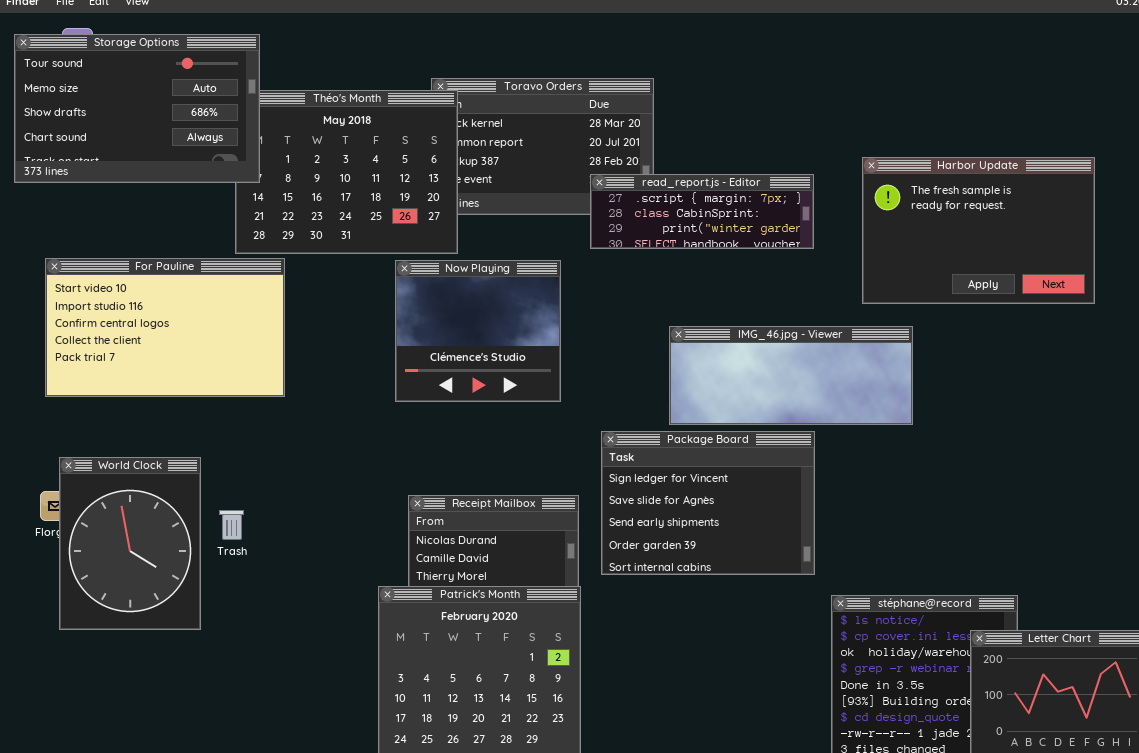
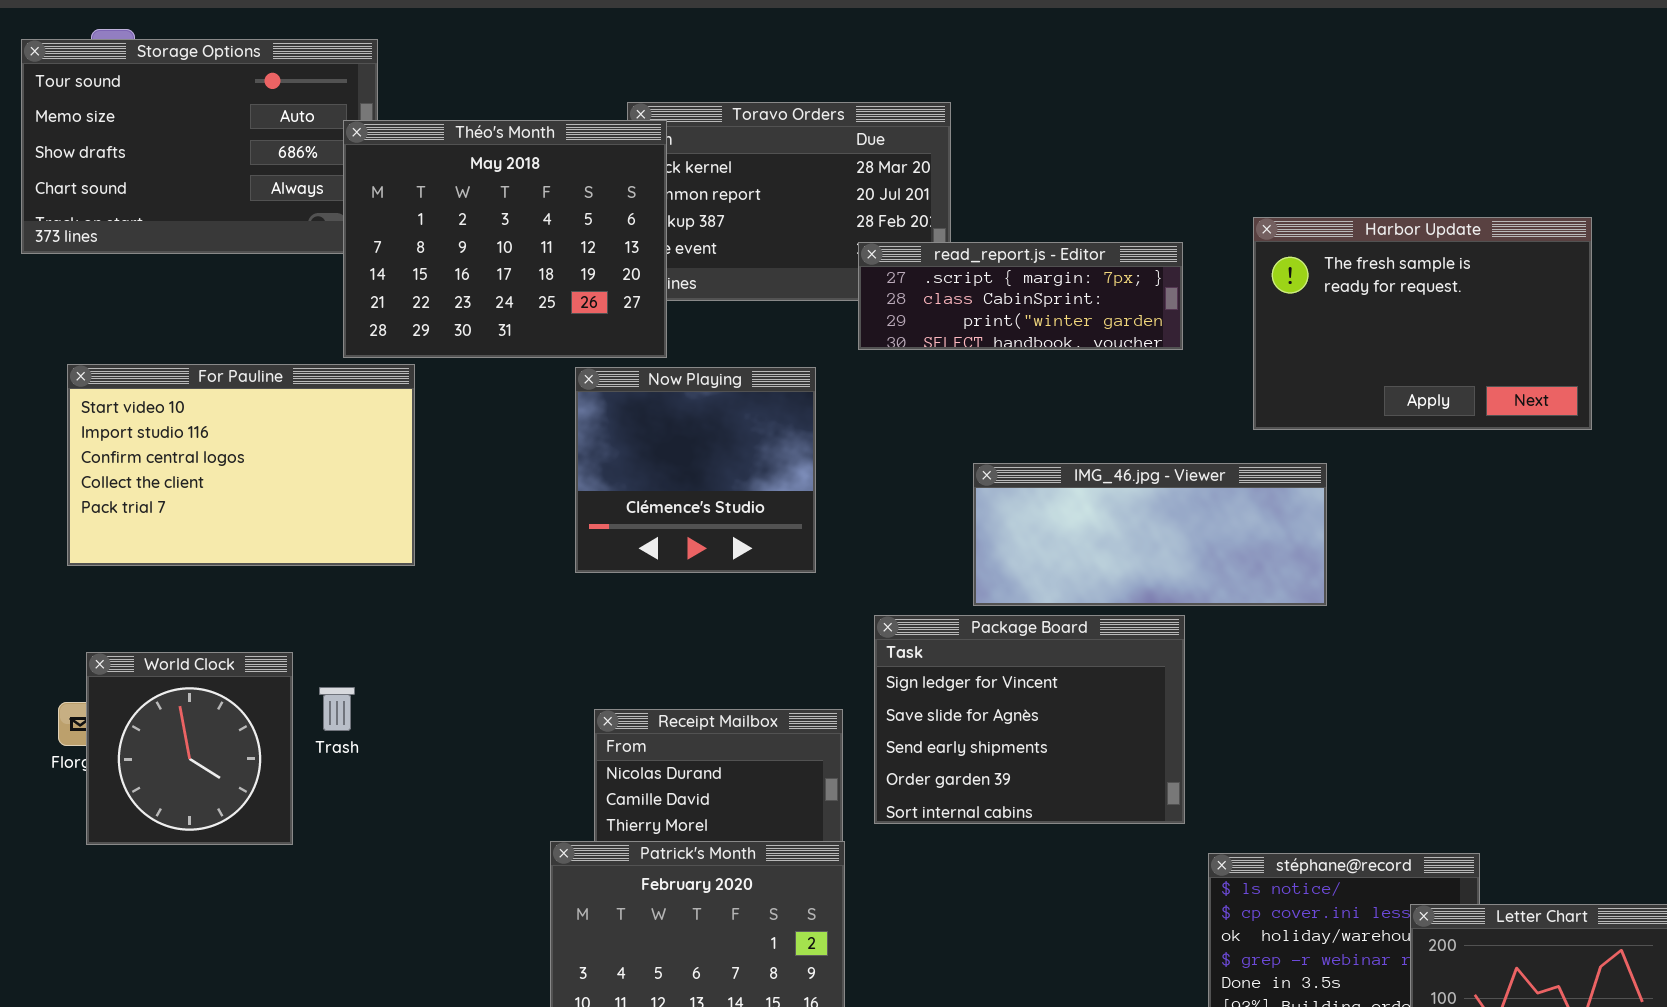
Théo's Month: [235,90,458,254] -> [343,120,667,358], raised
World Clock: [59,457,201,630] -> [86,652,293,845], resized
Trash: [219,510,244,540] -> [319,687,355,731], moved

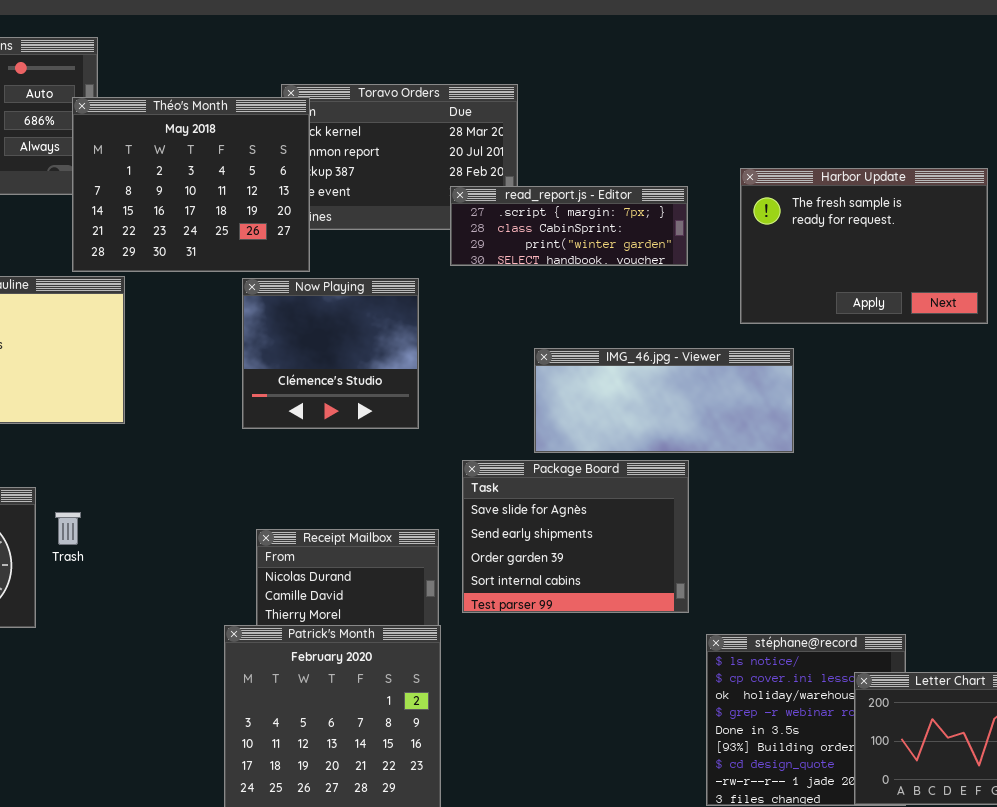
Package Board: [874,615,1185,824] -> [462,460,689,613], scrolled down 1 row

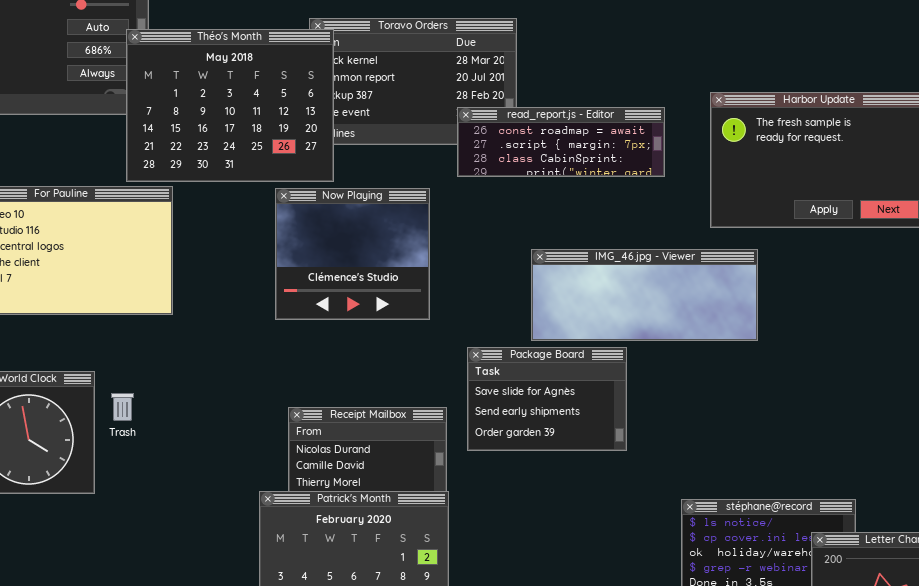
read_report.js - Editor: [450,186,688,266] -> [457,107,665,177], scrolled up 1 row
Package Board: [462,460,689,613] -> [467,347,627,451], resized

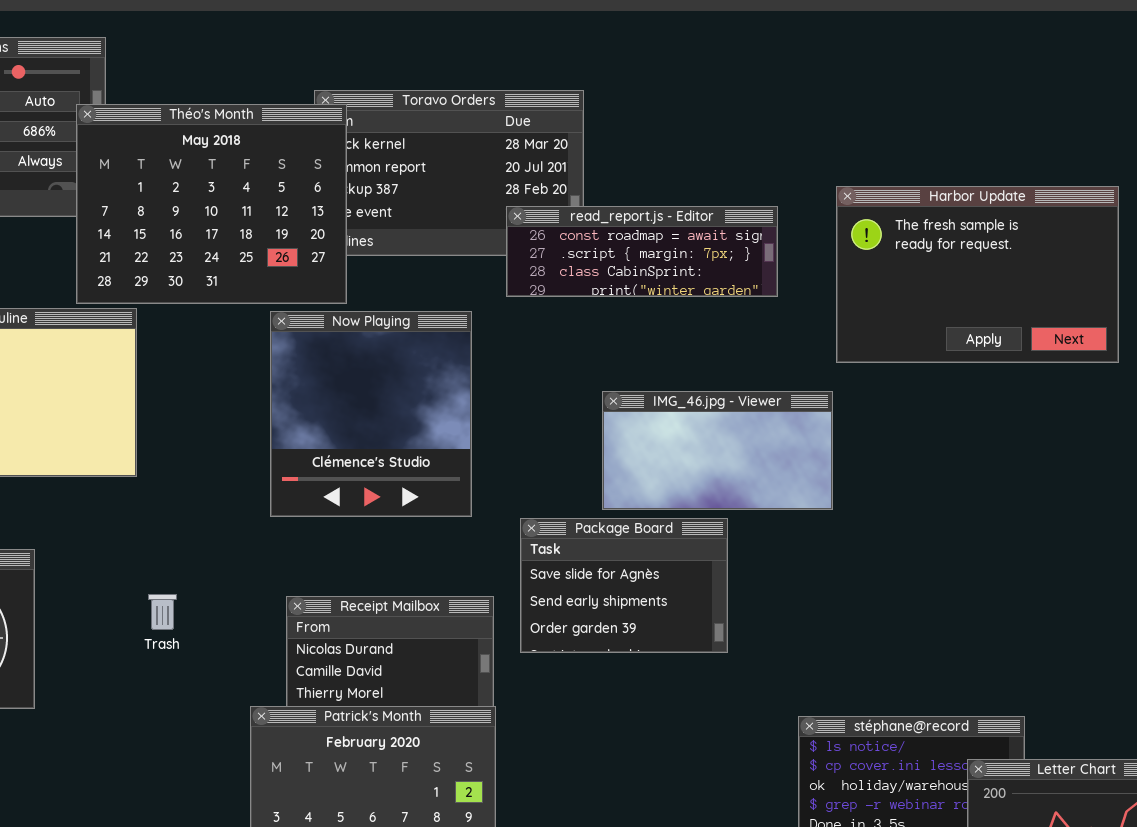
Now Playing: [275,188,430,320] -> [270,311,472,517], resized
IMG_46.jpg - Viewer: [531,249,758,341] -> [602,391,833,510], resized
Trash: [111,393,134,421] -> [148,594,177,630], moved

